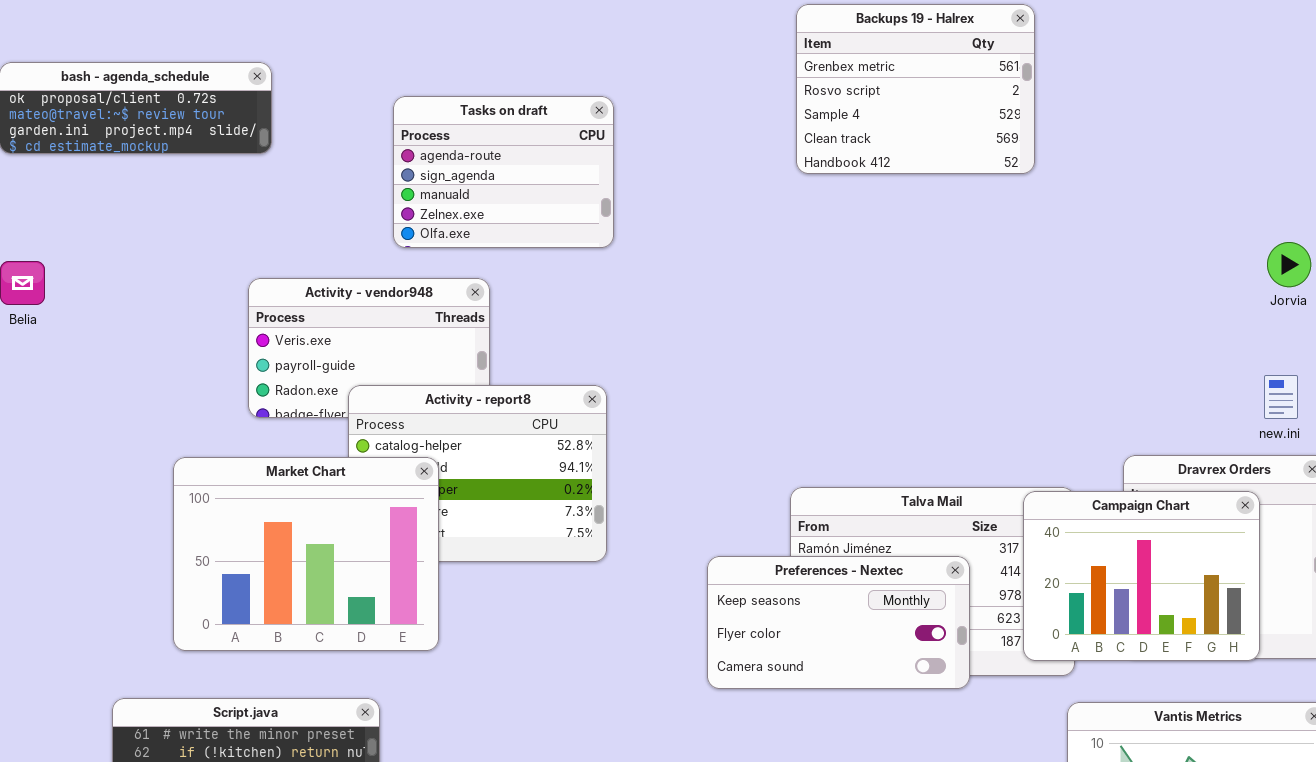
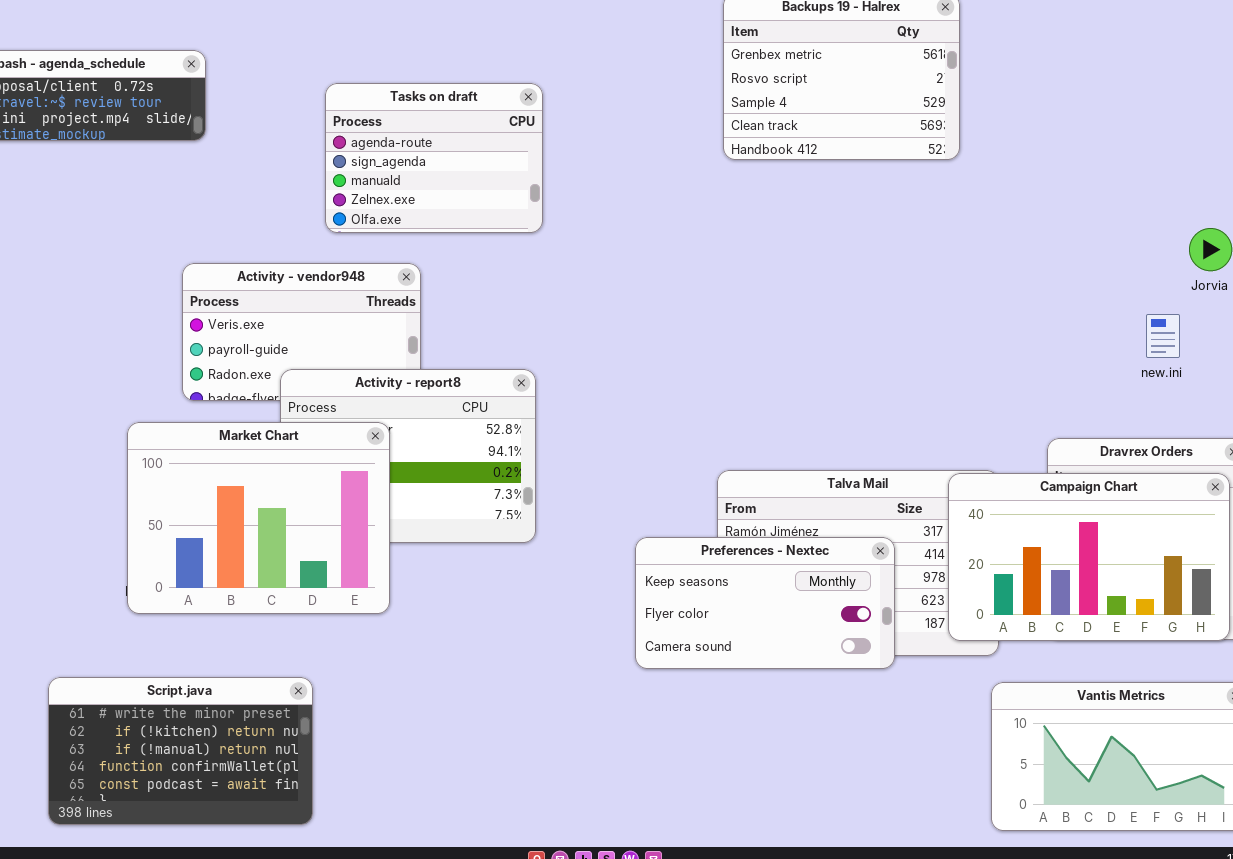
new.ini: [1264,375,1298,419] -> [1146,314,1180,358], moved
Market Chart: [173,457,439,651] -> [127,422,390,614], moved
Campaign Chart: [1023,491,1260,661] -> [948,473,1230,641], resized

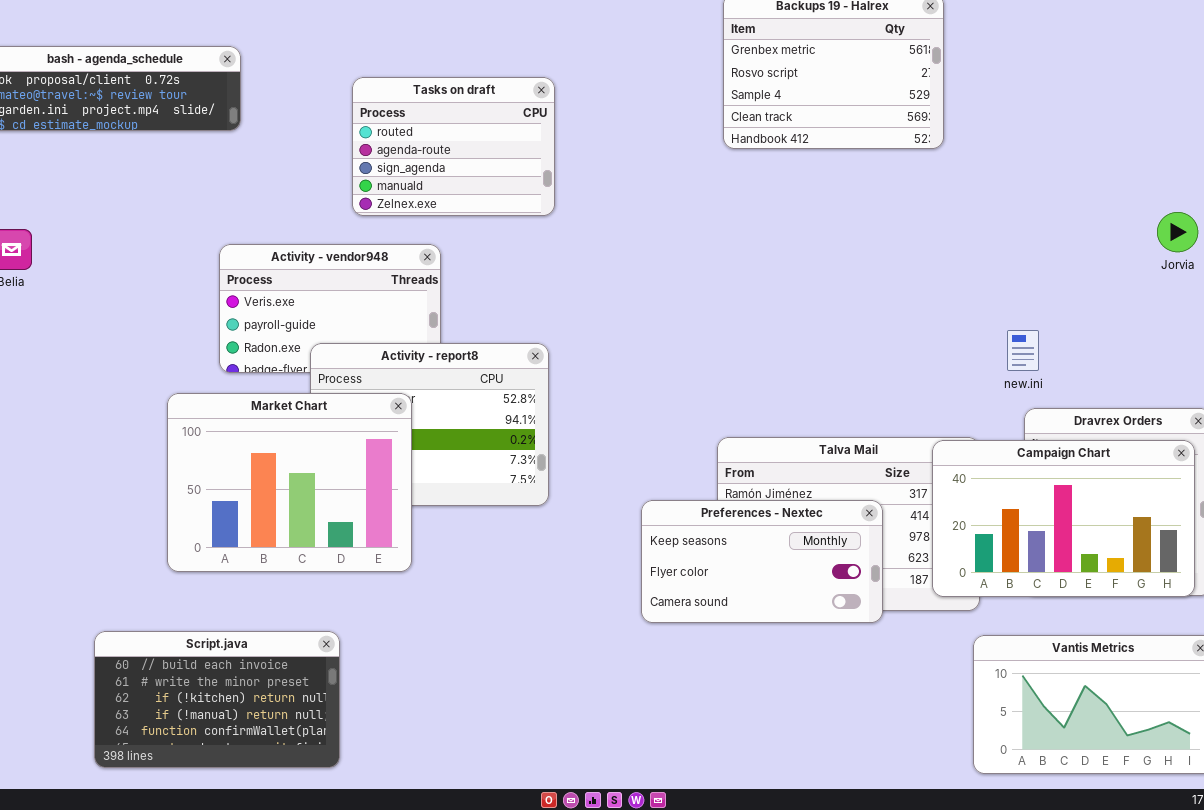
Tasks on draft: [325,83,543,233] -> [352,77,555,216], scrolled up 1 row
new.ini: [1146,314,1180,358] -> [1007,330,1039,371], moved
Script.java: [48,677,313,825] -> [94,631,340,768], scrolled up 1 row

